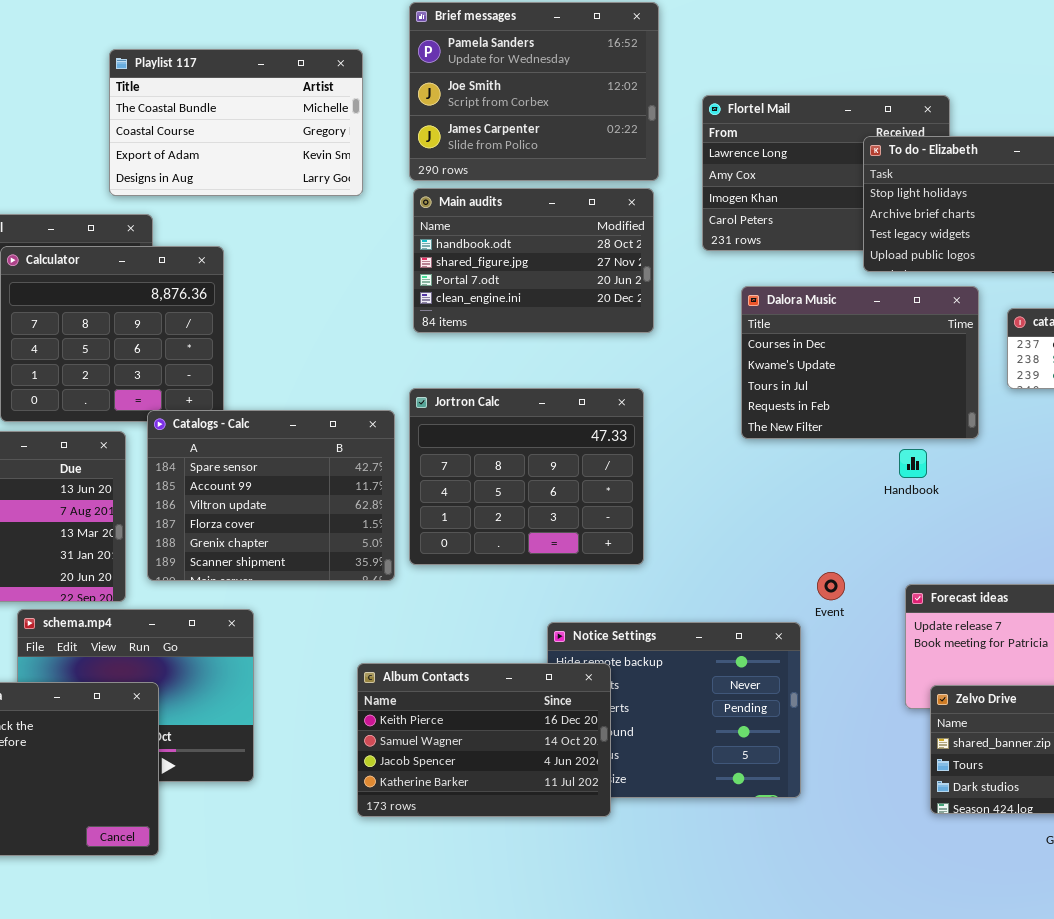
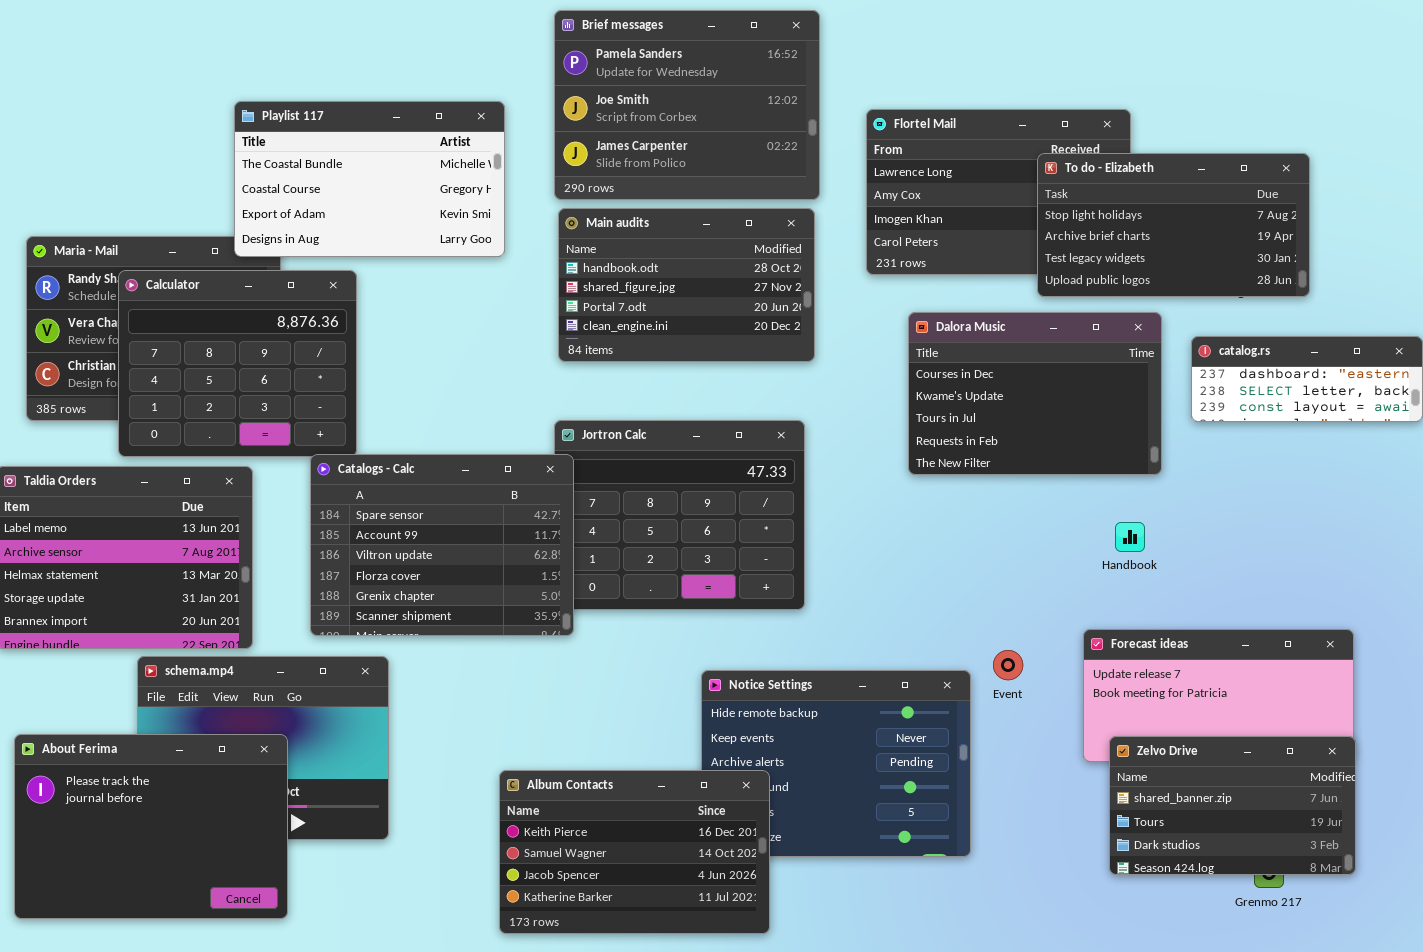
Playlist 117: [109,49,363,196] -> [234,101,505,257], moved
Catalogs - Calc: [147,410,395,581] -> [310,454,574,636], moved
Handbook: [899,449,927,478] -> [1115,522,1145,552], moved
Event: [817,572,845,600] -> [993,650,1023,680], moved
Album Contacts: [357,663,611,817] -> [499,770,770,934], moved

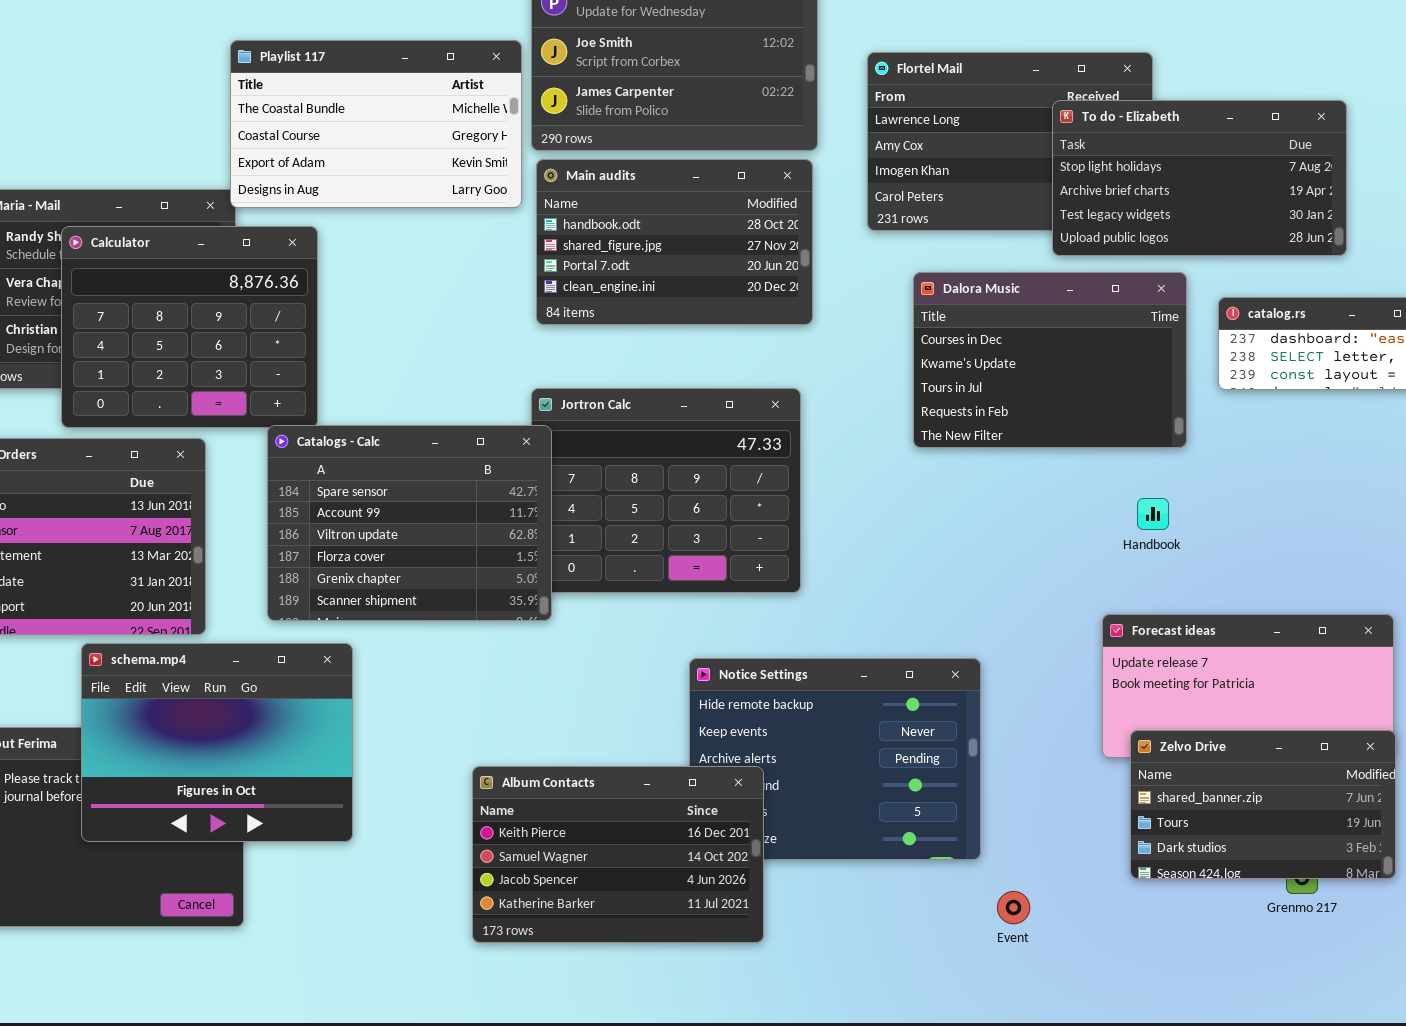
Playlist 117: [234,101,505,257] -> [230,40,522,208], moved
Event: [993,650,1023,680] -> [997,891,1030,924], moved
schema.mp4: [137,656,389,840] -> [81,643,353,842], raised

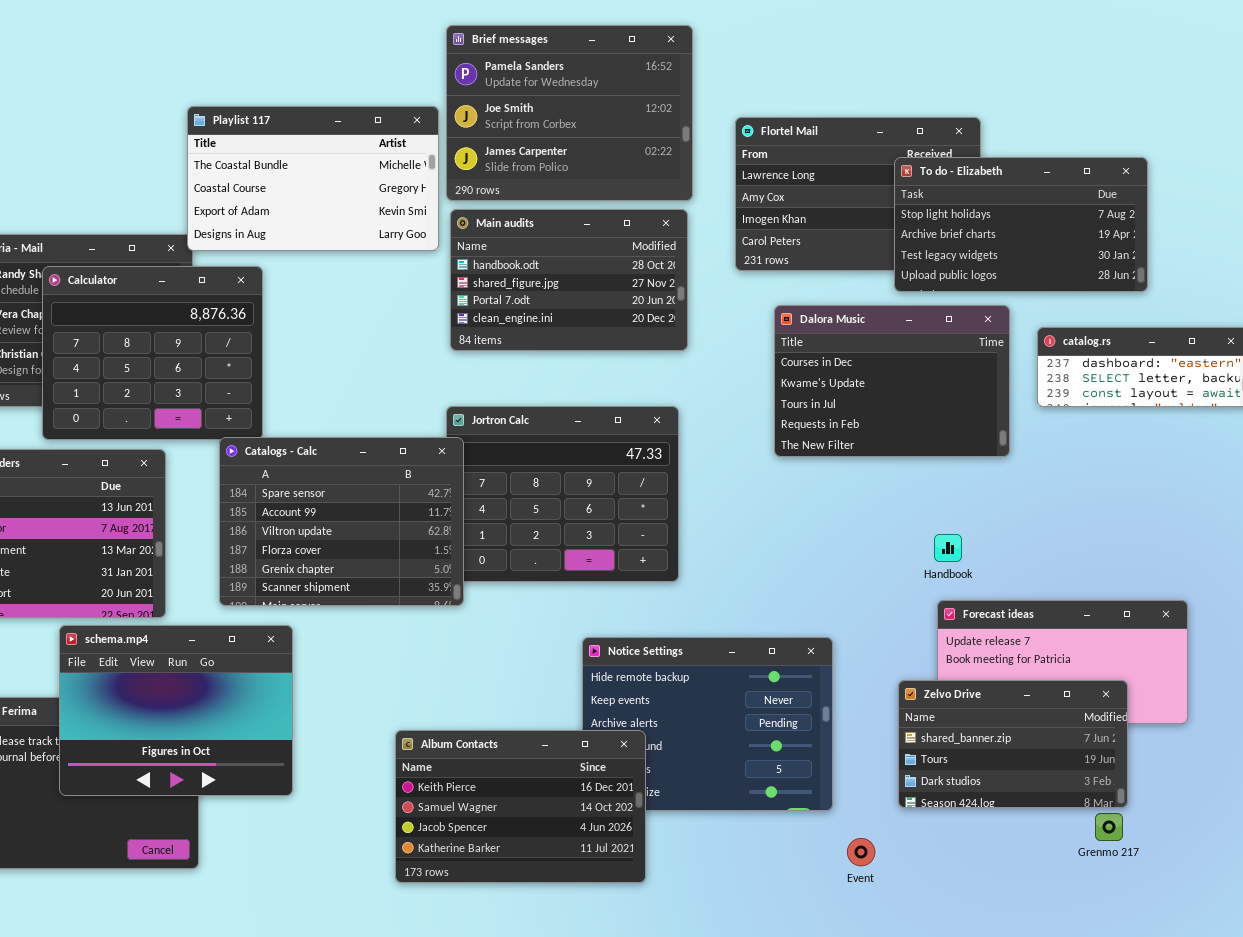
Handbook: [1137,498,1169,530] -> [934,534,962,562], moved
Zelvo Drive: [1130,730,1396,879] -> [898,680,1128,808], moved

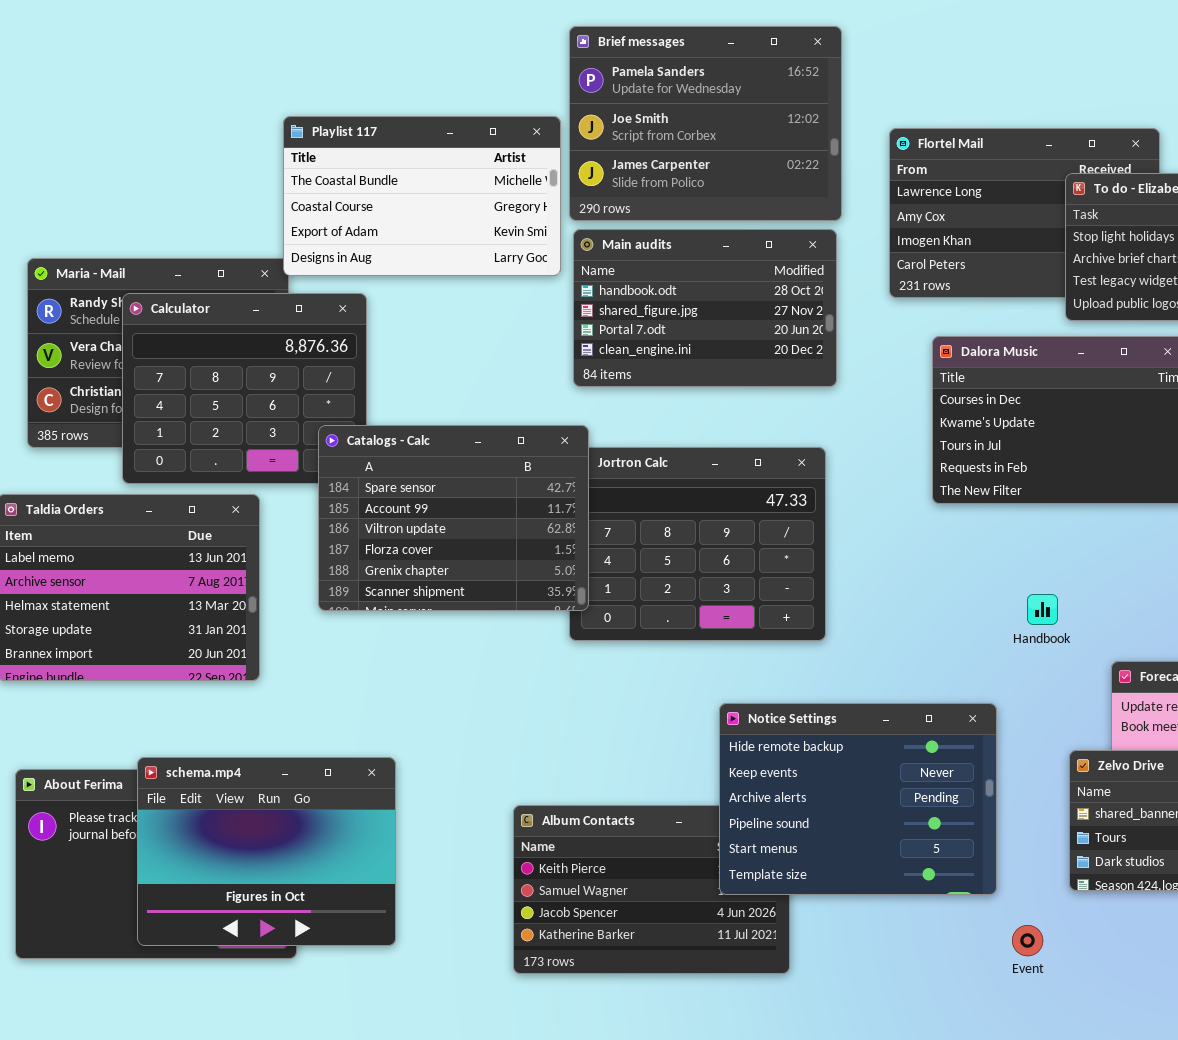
Catalogs - Calc: [219,437,464,606] -> [318,425,589,611], moved
Handbook: [934,534,962,562] -> [1027,594,1058,625], moved
schema.mp4: [59,625,293,796] -> [137,757,396,946], moved
Notice Settings: [582,637,833,811] -> [719,703,997,895], raised

